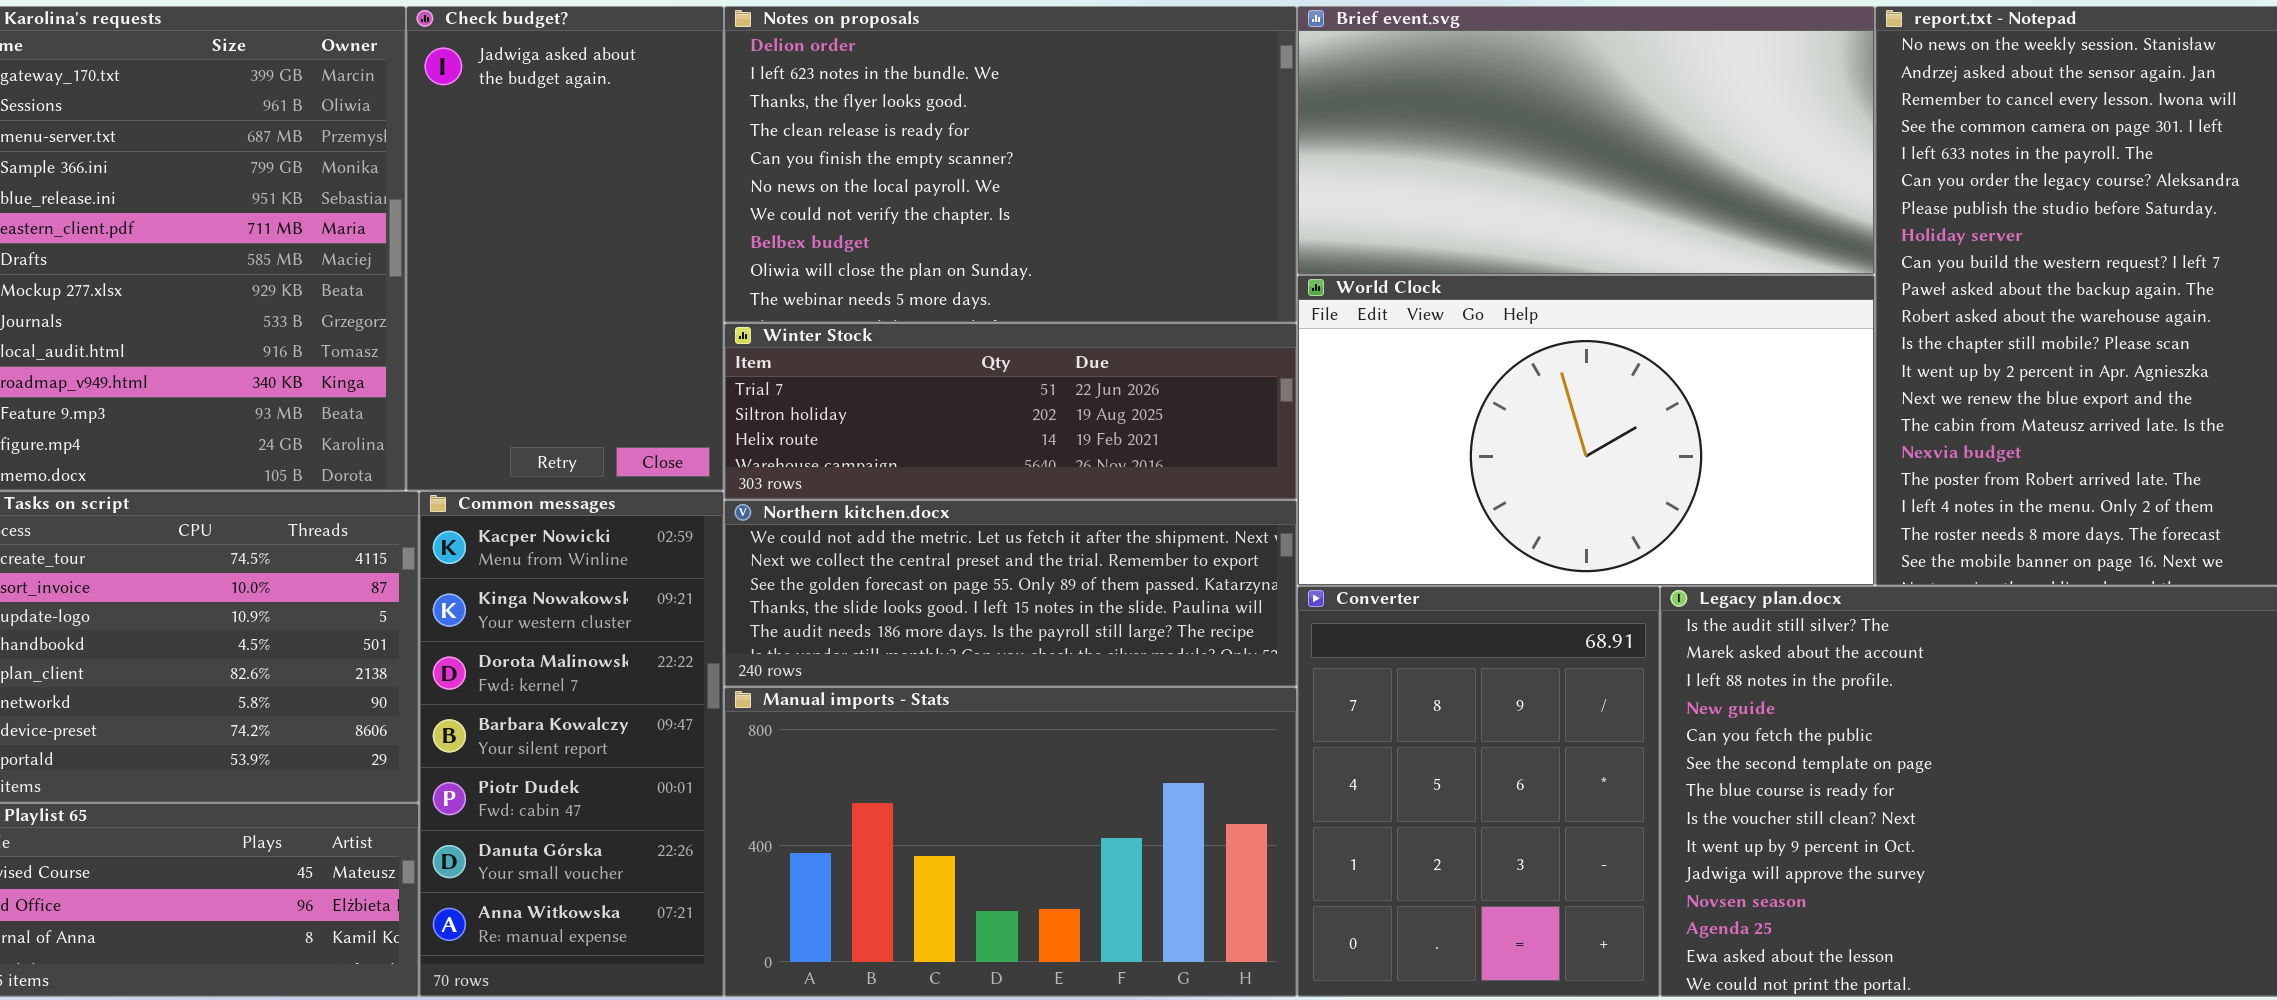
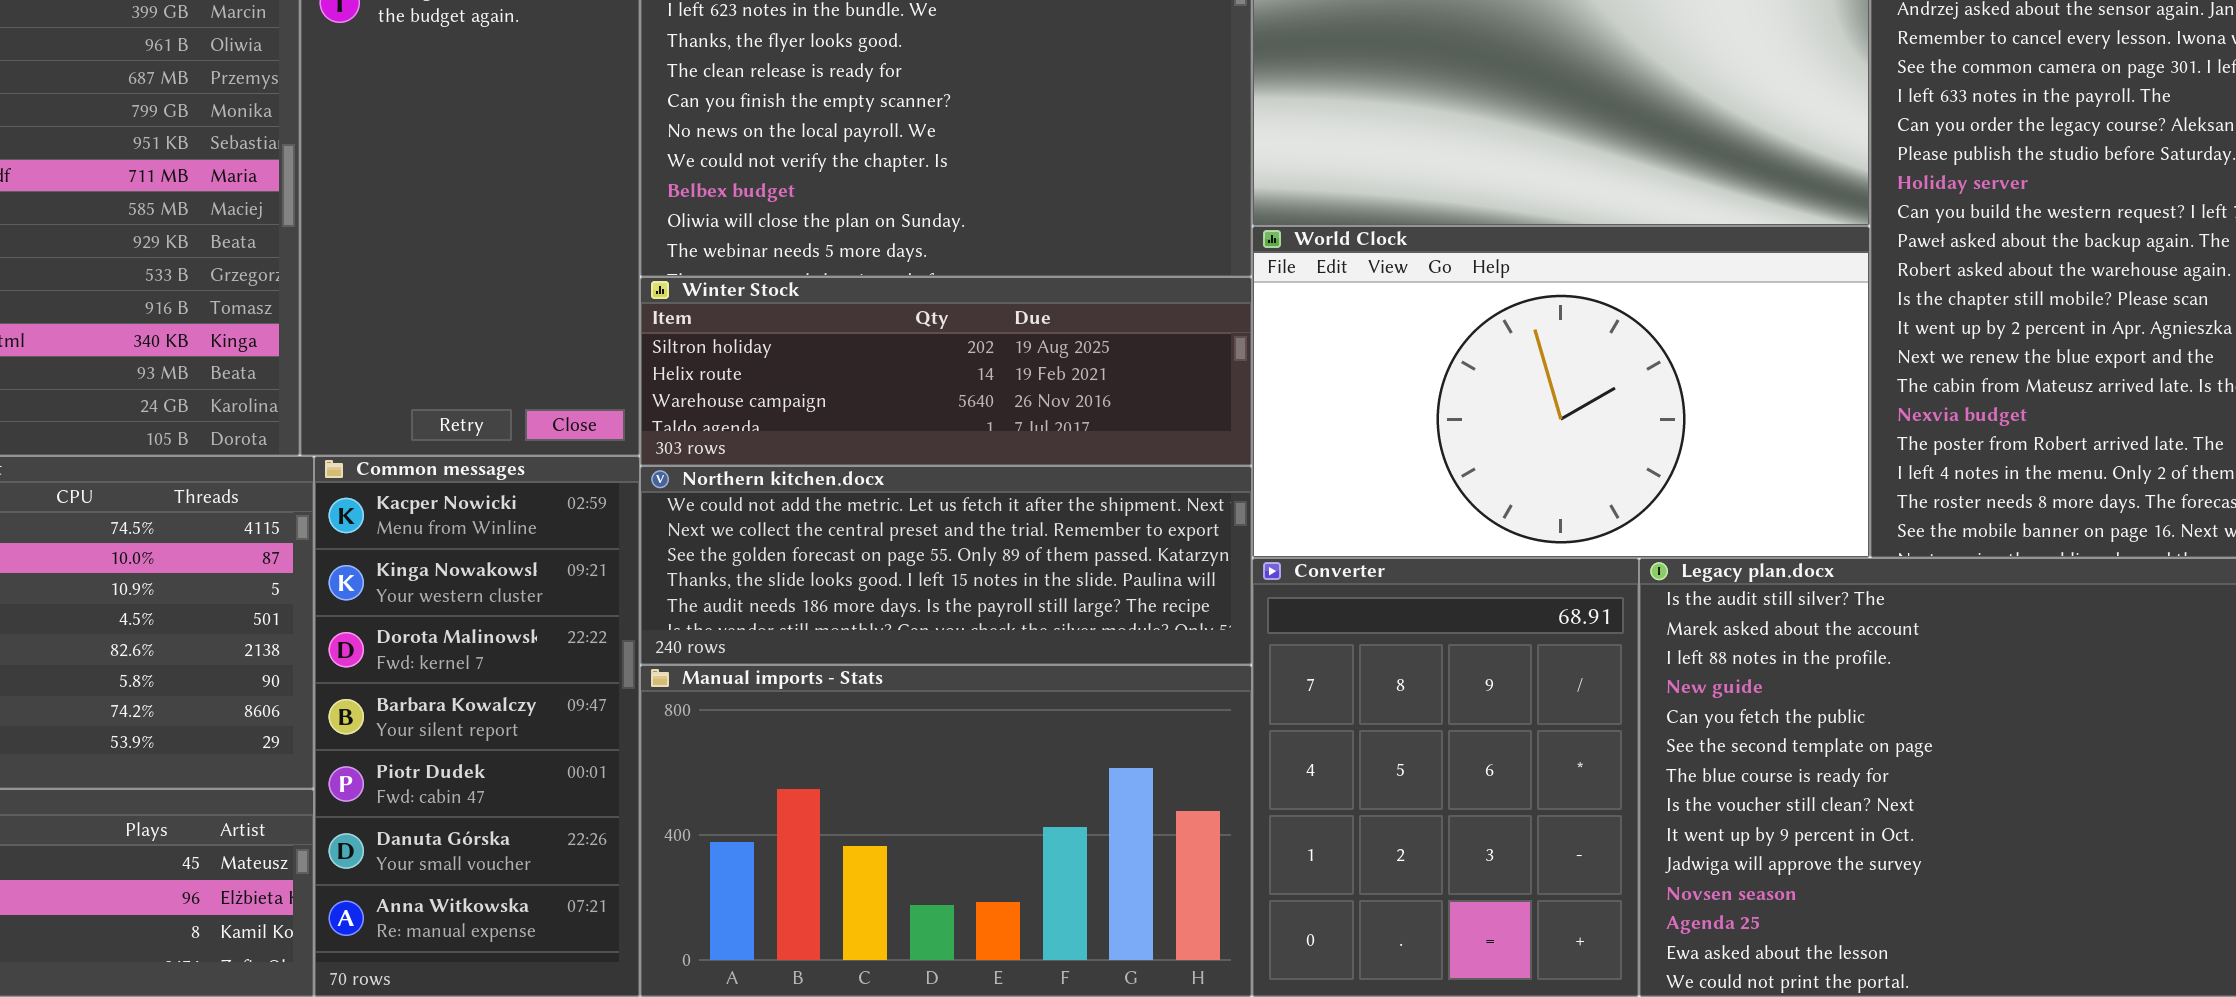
Winter Stock: [724,323,1297,500] -> [640,277,1252,466], scrolled down 1 row

